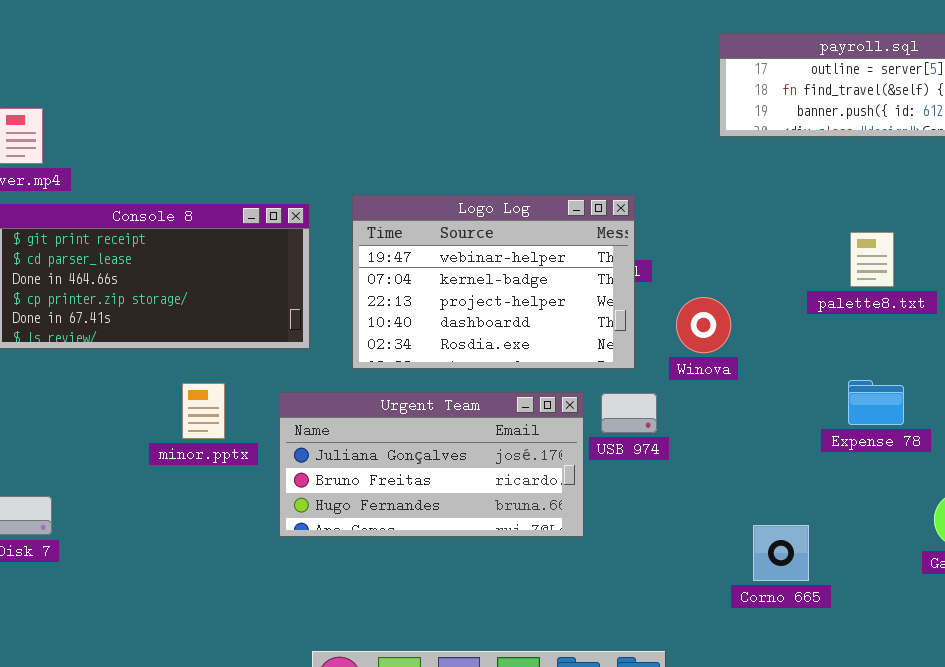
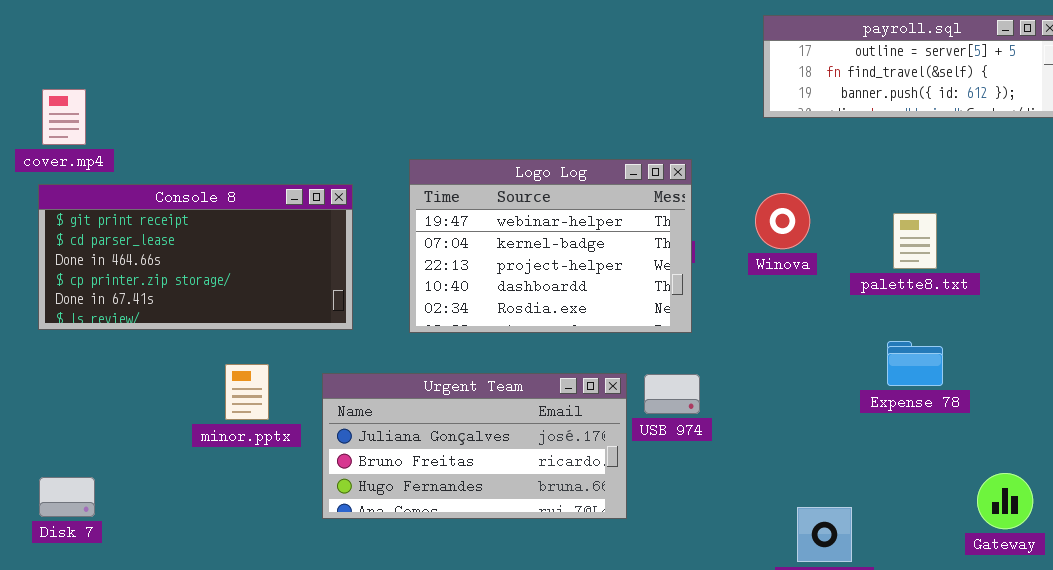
Logo Log: [352,195,635,369] -> [409,159,692,333], moved
Winova: [676,297,731,353] -> [755,193,810,249], moved
Expense 78: [848,380,904,425] -> [887,341,943,386], moved

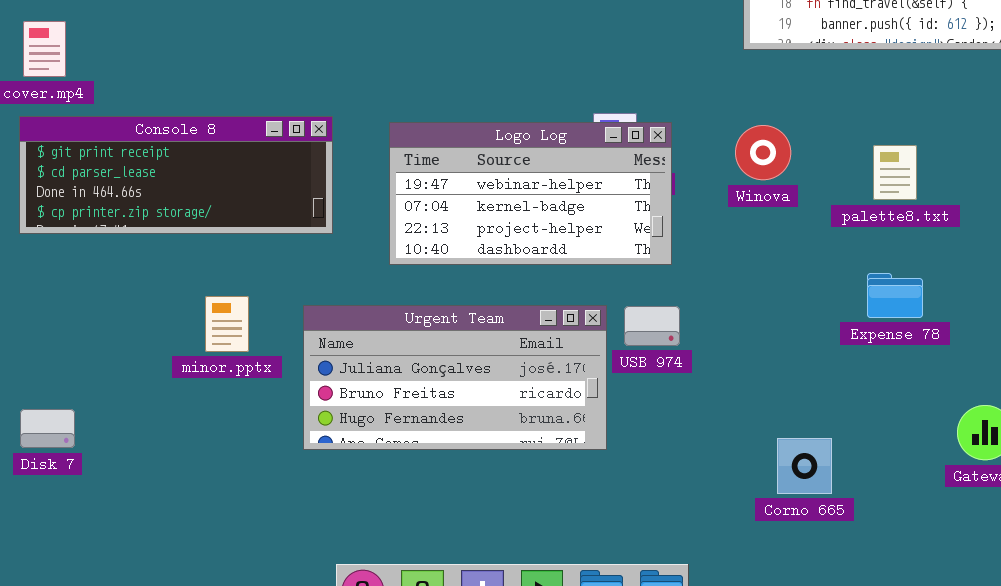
Logo Log: [409,159,692,333] -> [389,122,672,265], resized
Console 8: [38,184,353,330] -> [19,116,333,234], resized

